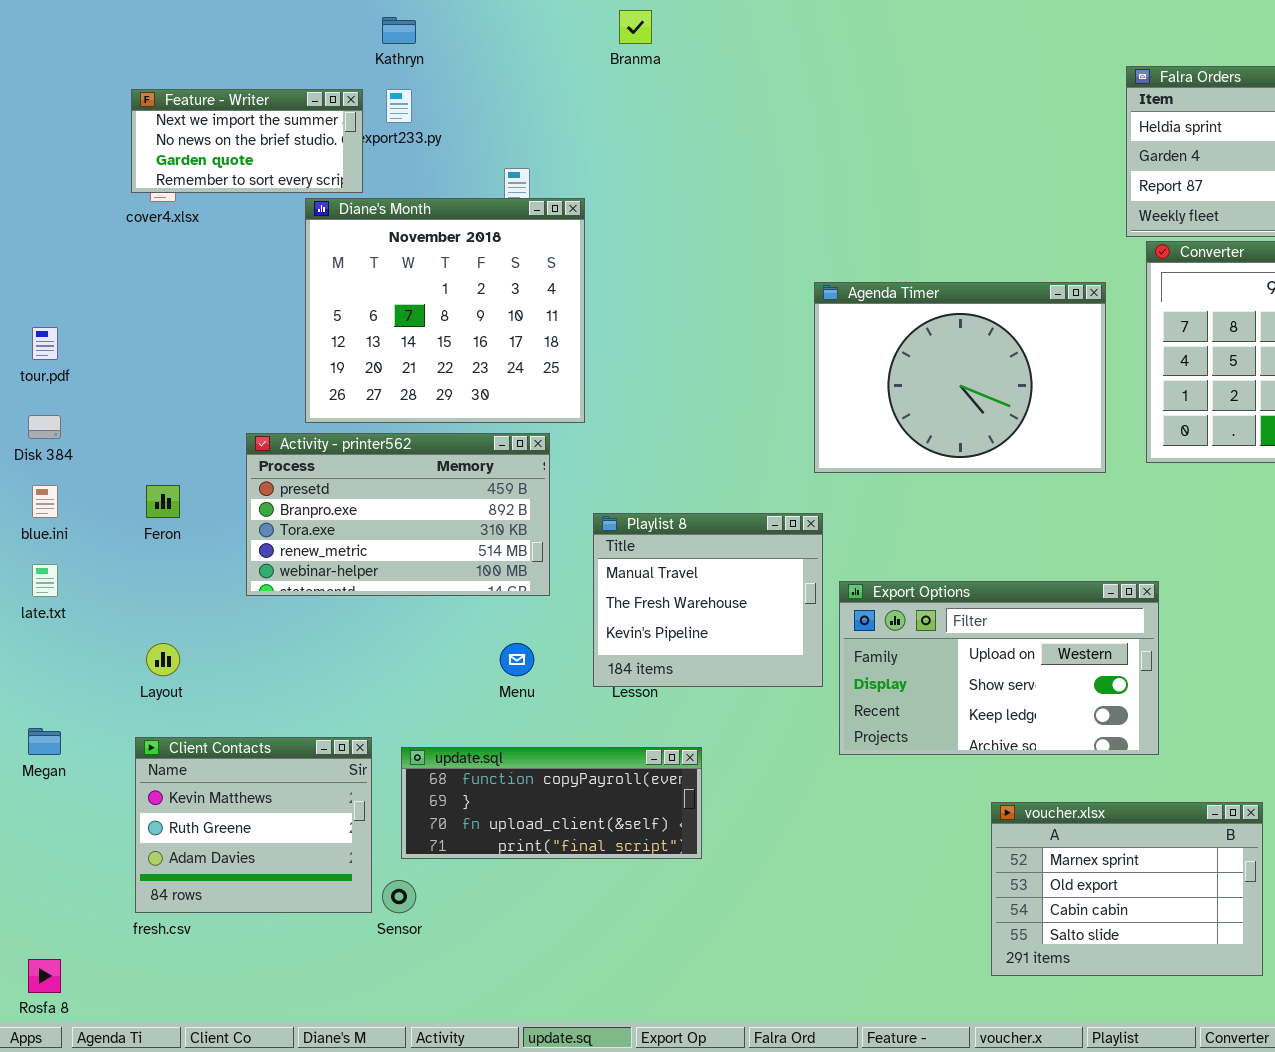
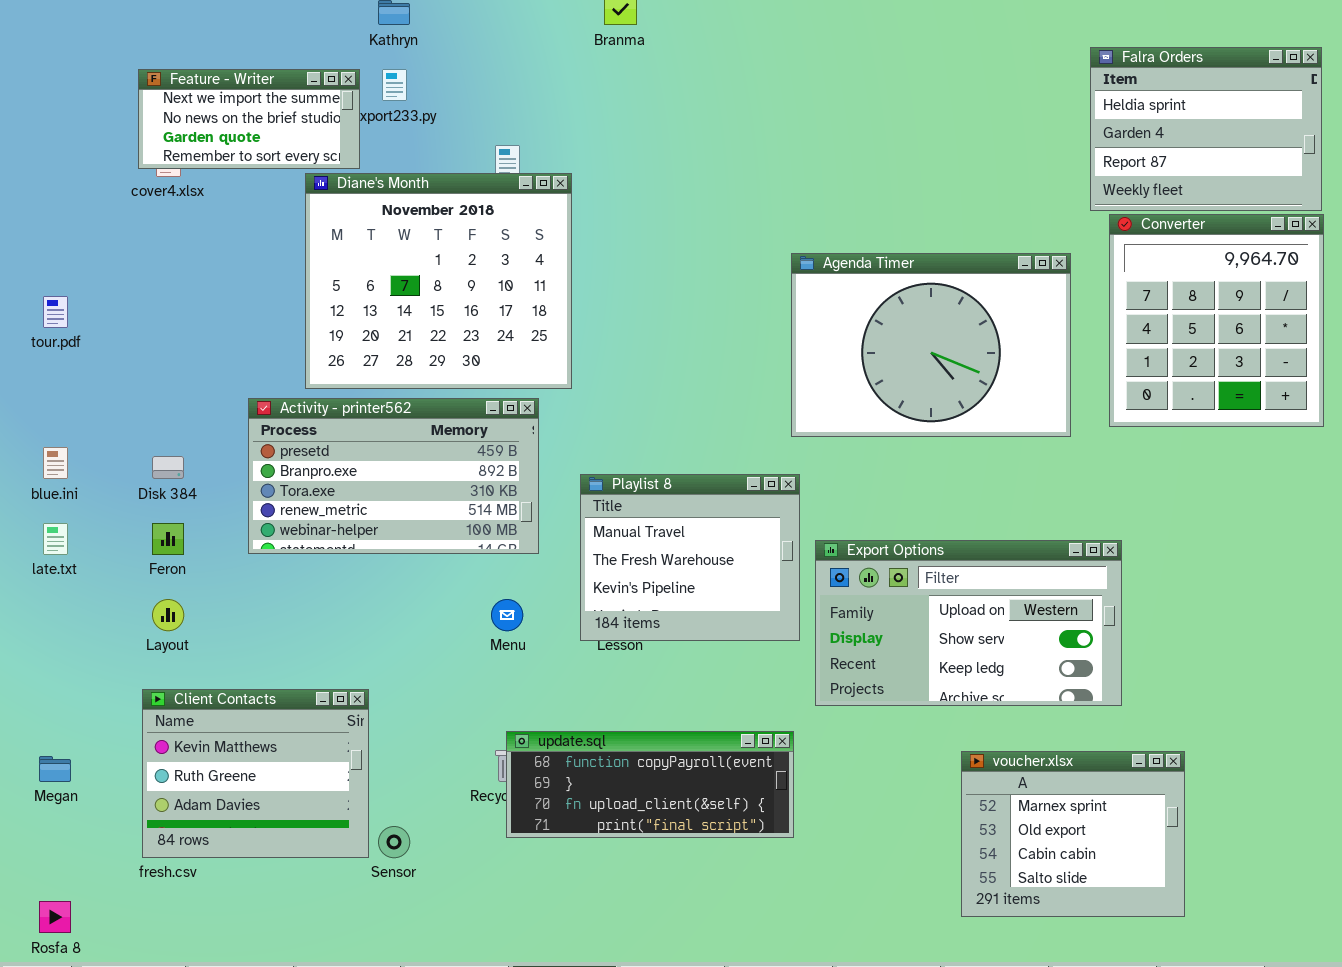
Disk 384: [28,415,61,439] -> [152,456,184,479], moved
Feron: [146,485,180,518] -> [152,523,184,555], moved
Megan: [28,728,61,755] -> [39,756,71,782], moved
update.sql: [401,747,702,859] -> [506,731,794,838], moved
voucher.xlsx: [991,802,1263,976] -> [961,751,1185,917], resized

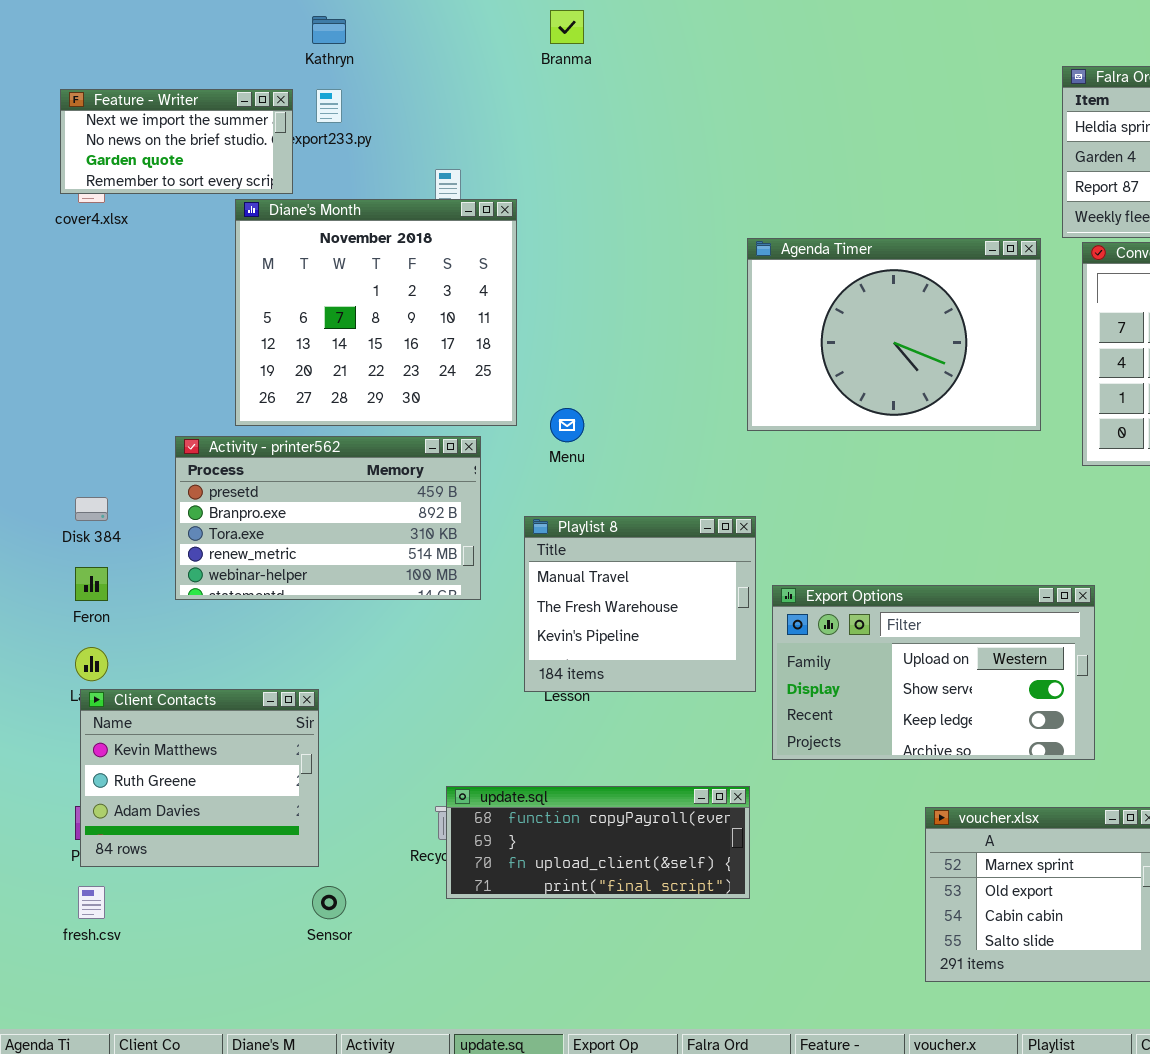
Agenda Timer: [791,253,1071,437] -> [747,238,1041,431], moved
Menu: [491,599,523,631] -> [550,408,584,442], moved
Client Contacts: [142,689,369,858] -> [80,689,319,867], moved

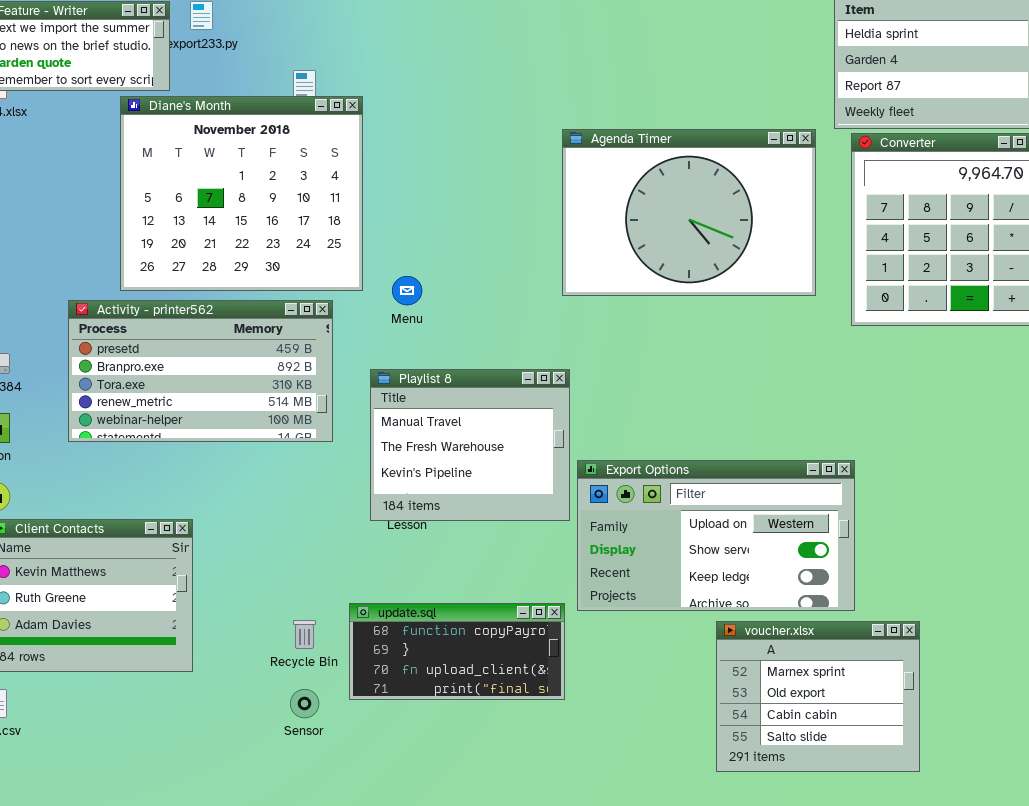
Export Options: [772,585,1095,760] -> [577,460,855,611], moved
update.sql: [446,786,750,899] -> [349,603,565,700], resized
Sensor: [312,886,346,919] -> [290,689,319,718], moved

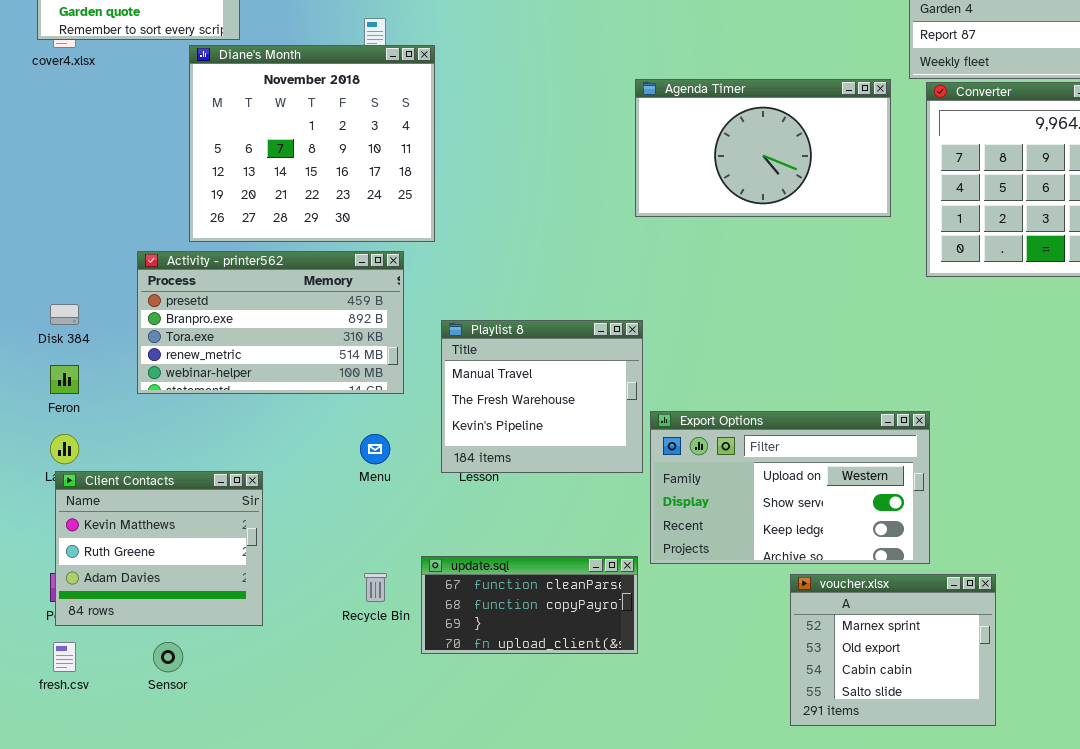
Agenda Timer: [562,129,816,296] -> [635,79,891,217], resized
Menu: [392,276,422,305] -> [360,434,390,464], moved
update.sql: [349,603,565,700] -> [421,556,638,654], scrolled up 1 row
Sensor: [290,689,319,718] -> [153,642,183,672], moved

